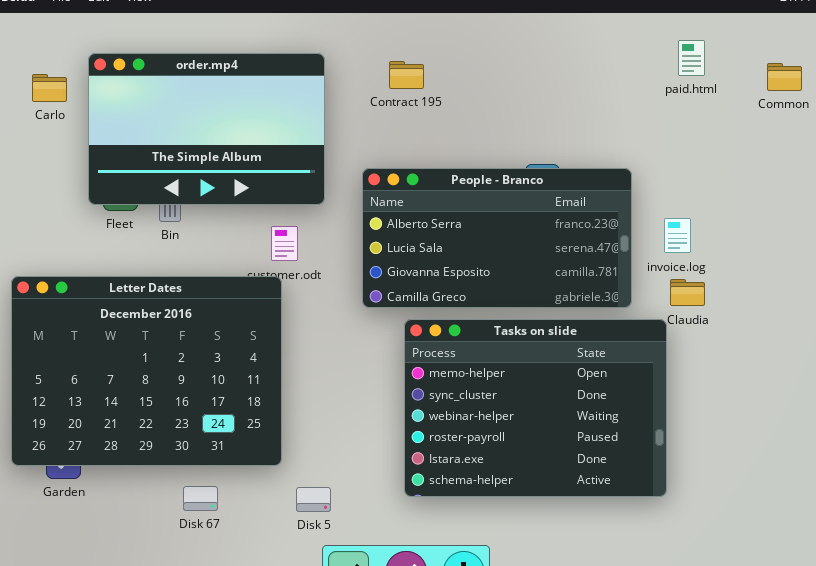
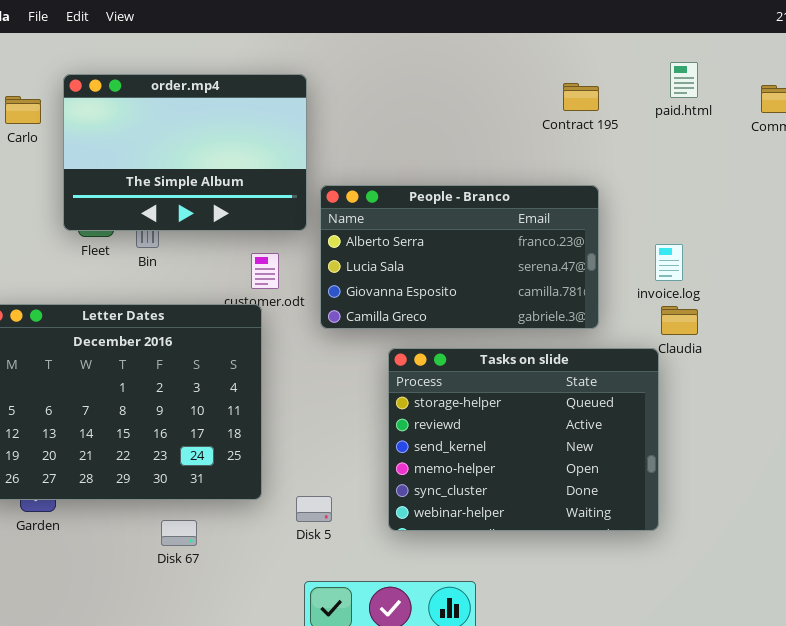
Contract 195: [389,61,424,89] -> [563,83,599,111], moved
People - Branco: [362,168,632,308] -> [320,185,599,329], moved
Tasks on slide: [404,319,667,497] -> [388,348,659,531], scrolled up 3 rows
Disk 5: [296,487,331,512] -> [296,496,332,522], moved

